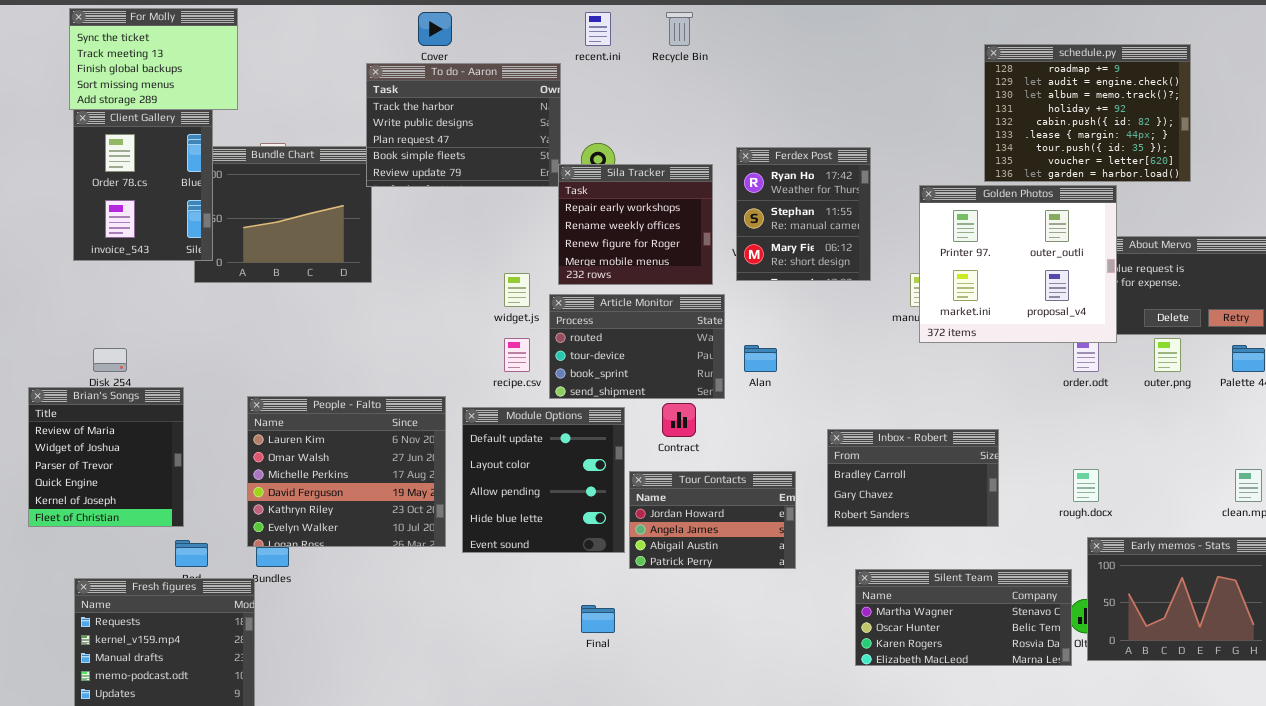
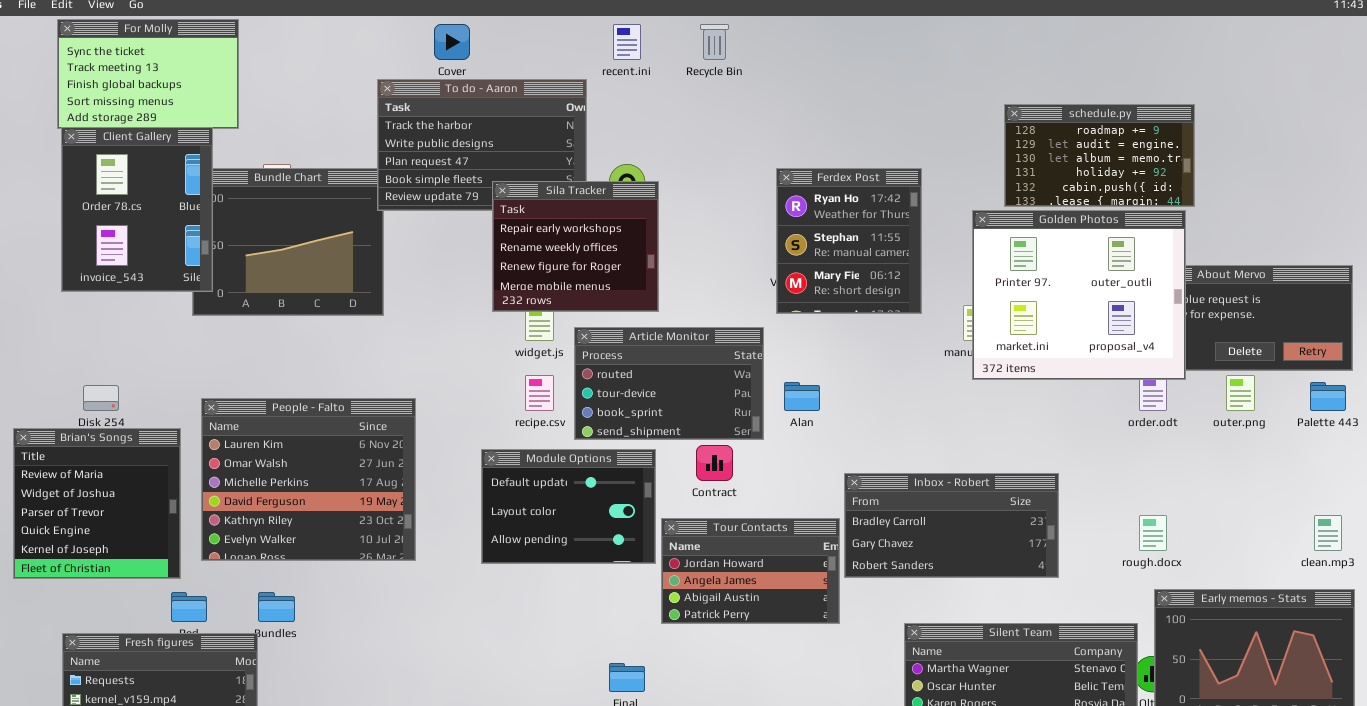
schedule.py: [984,44,1191,182] -> [1004,104,1195,207], moved, resized
Sila Tracker: [558,164,713,285] -> [492,181,659,312], moved
People - Falto: [247,396,446,547] -> [201,398,416,561], moved
Module Options: [462,407,625,553] -> [481,449,656,564], resized
Inbox - Robert: [827,429,999,527] -> [844,473,1059,578], resized

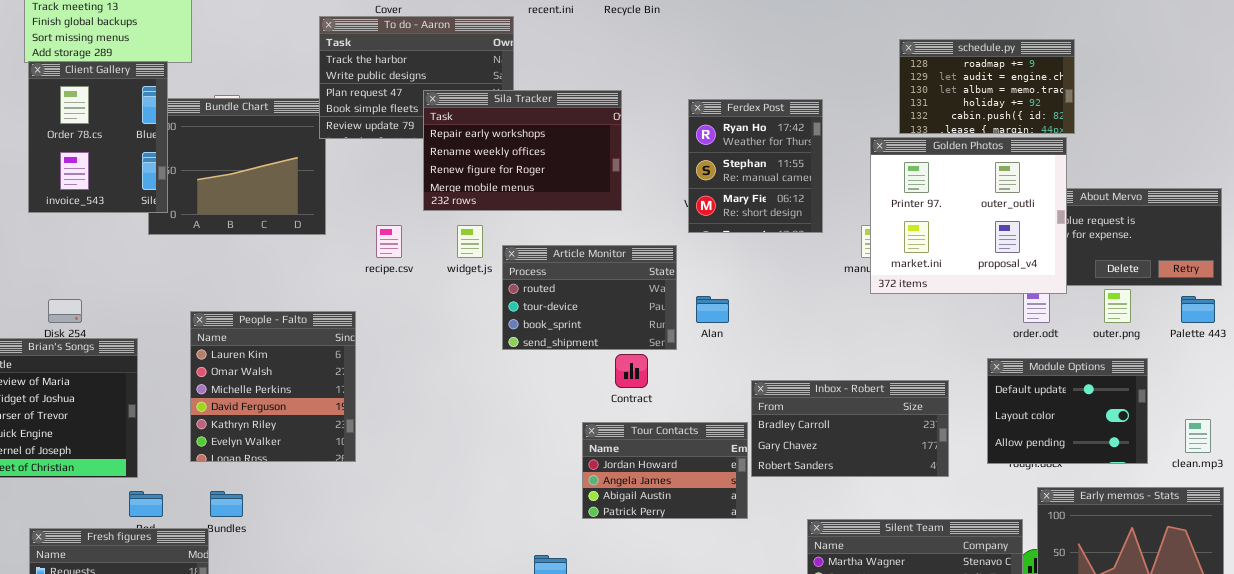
Sila Tracker: [492,181,659,312] -> [423,90,622,211], moved, resized
recipe.csv: [525,375,554,411] -> [376,225,402,258], moved
People - Falto: [201,398,416,561] -> [190,311,356,462], resized
Module Options: [481,449,656,564] -> [987,358,1148,464], moved

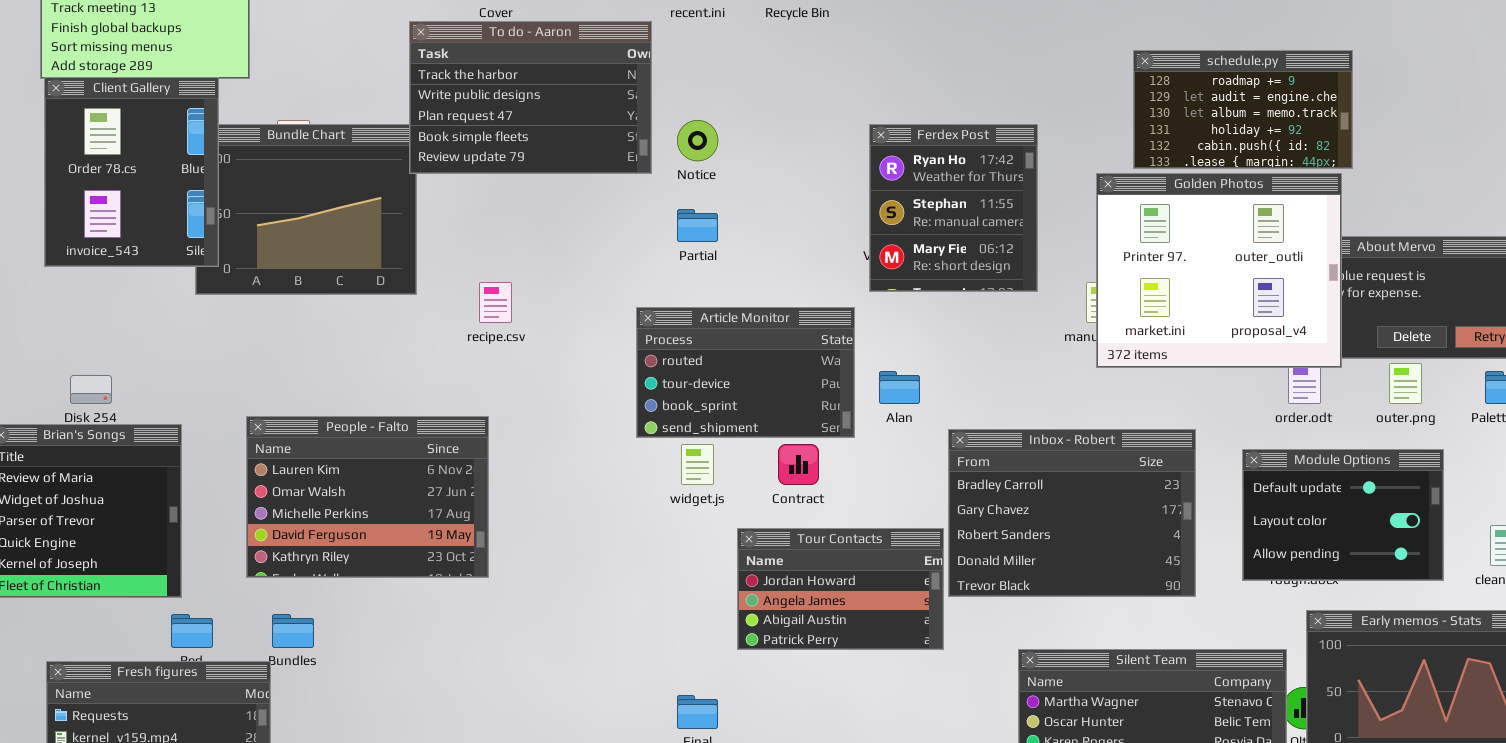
Sila Tracker: [423,90,622,211] -> none, closed
widget.js: [457,225,483,258] -> [681,444,714,485], moved
People - Falto: [190,311,356,462] -> [246,416,489,578], resized
Inbox - Robert: [751,380,949,477] -> [948,429,1196,597], resized

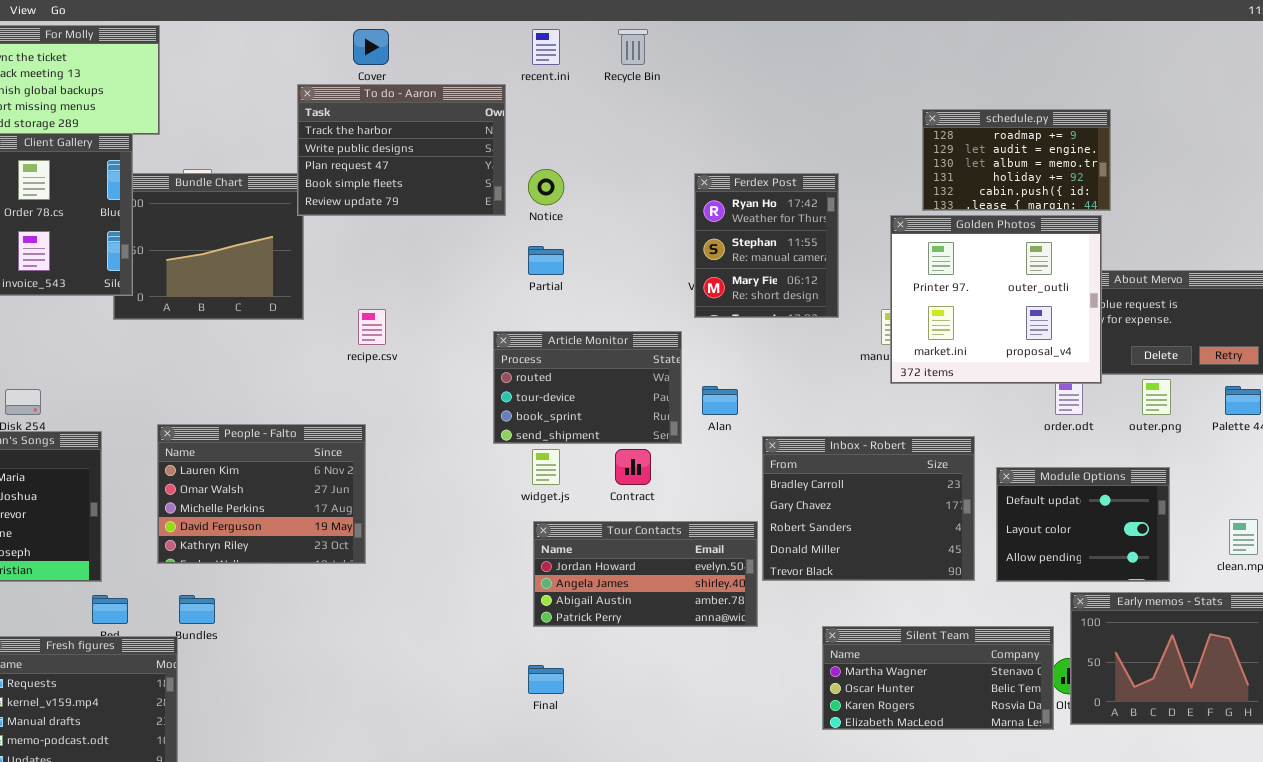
Module Options: [1242,449,1444,581] -> [996,467,1170,582], moved
Tour Contacts: [737,528,944,650] -> [533,521,758,627], resized

